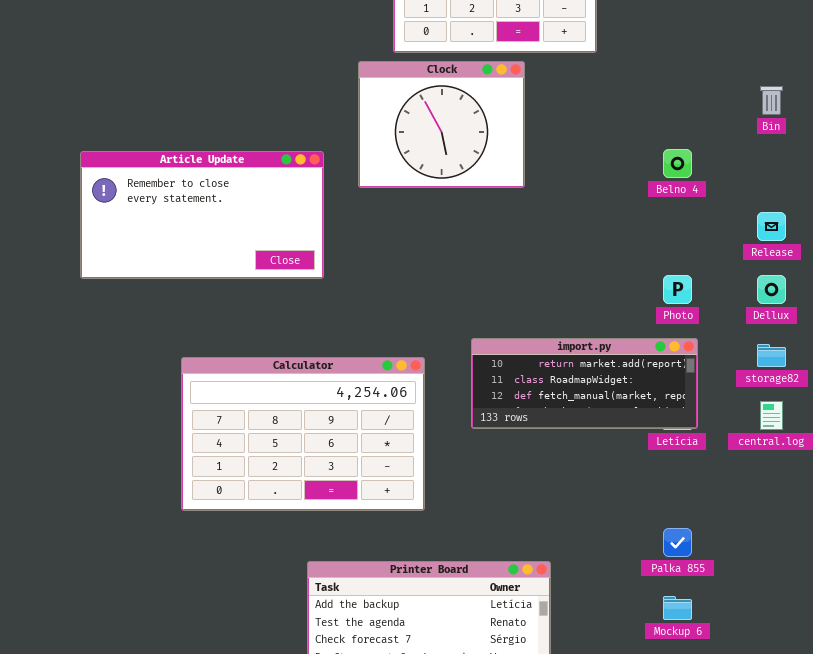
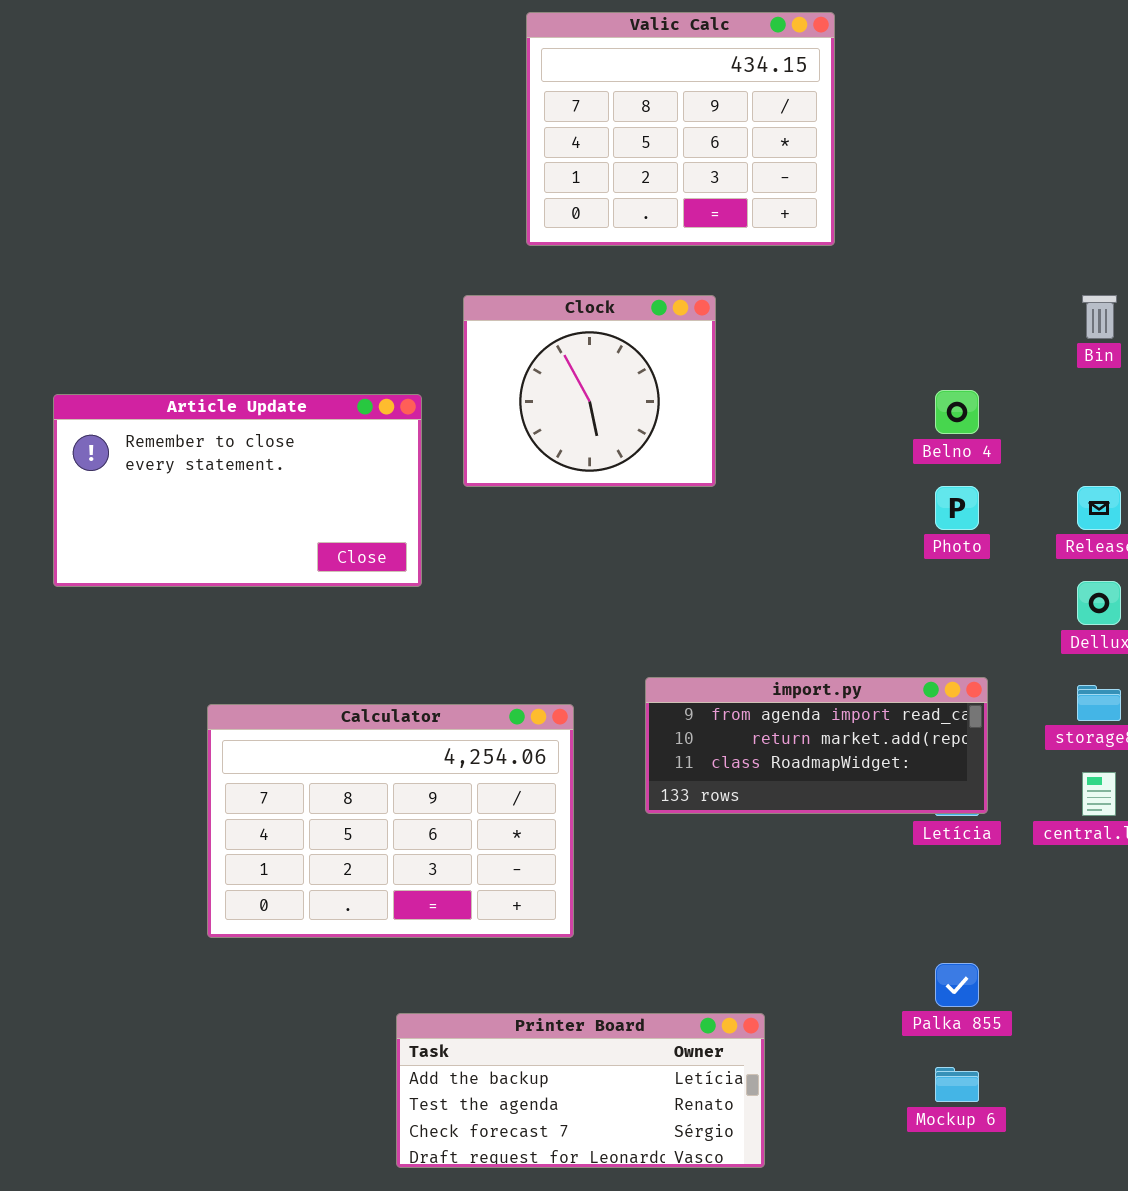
Clock: [358,61,525,188] -> [463,295,716,487], moved
Photo: [663,275,692,304] -> [935,486,979,530], moved
import.py: [471,338,698,429] -> [645,677,988,814], scrolled up 1 row

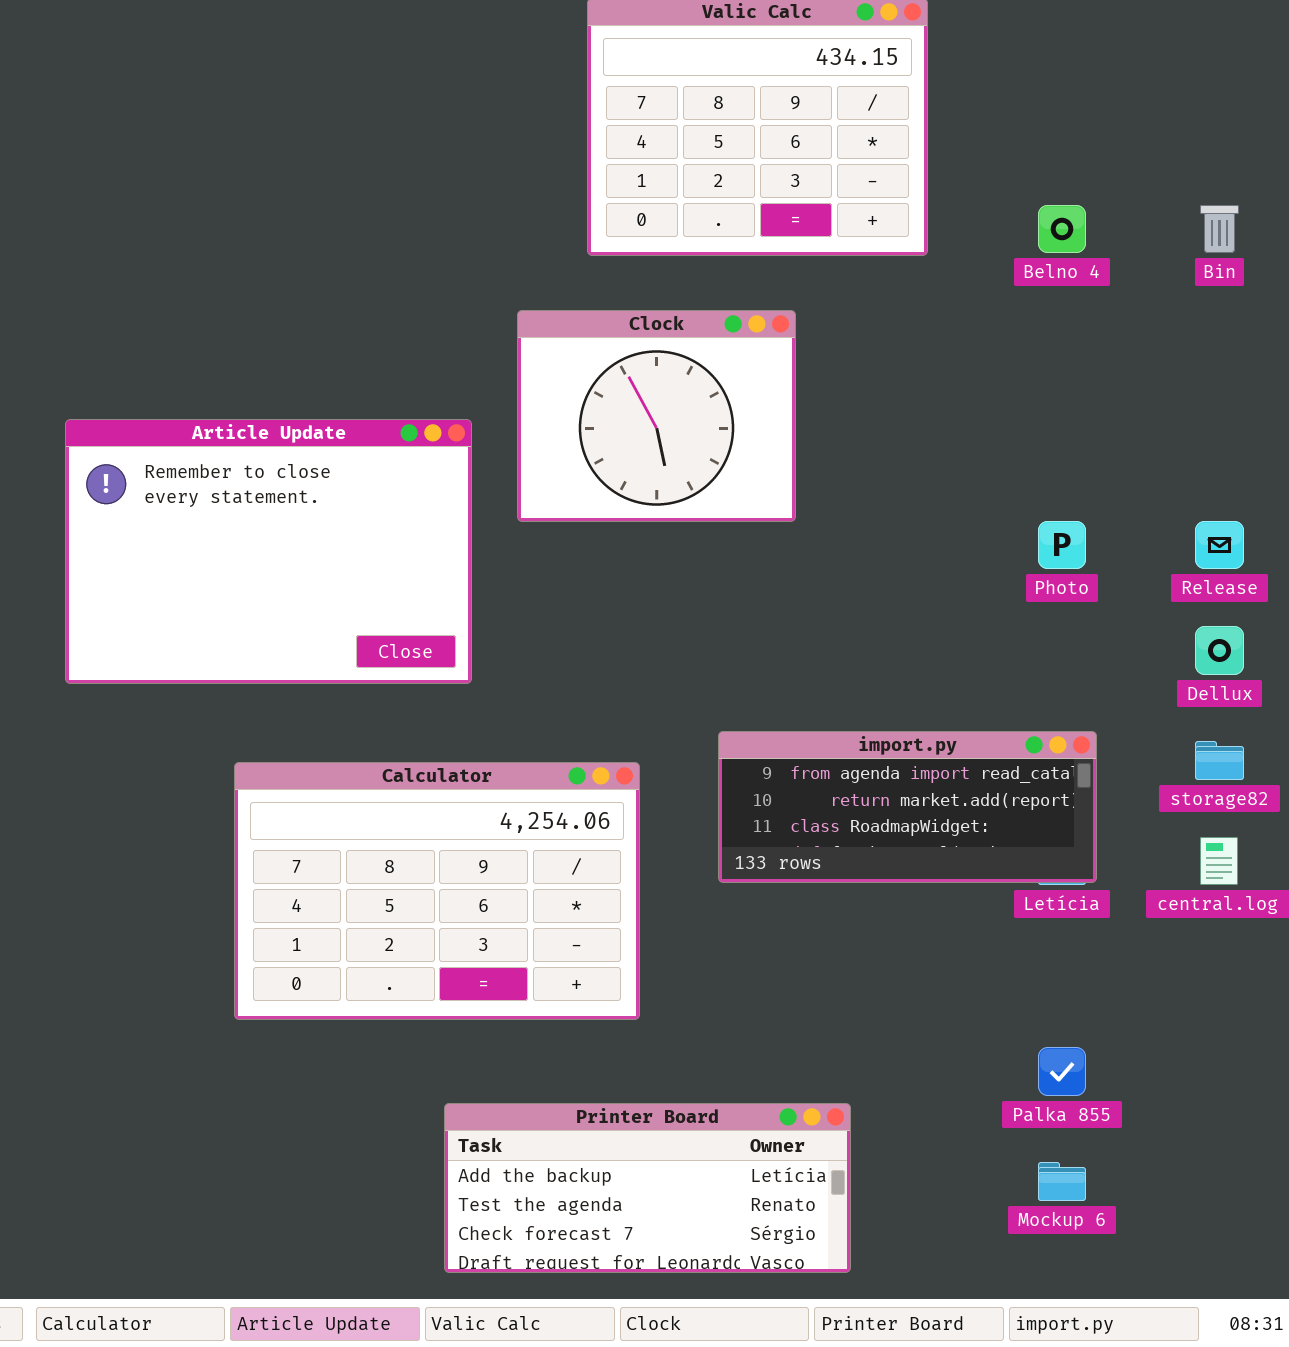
Bin: [1082,295,1117,339] -> [1200,205,1239,253], moved
Belno 4: [935,390,979,434] -> [1038,205,1086,253], moved
Article Update: [53,394,422,587] -> [65,419,472,684], resized

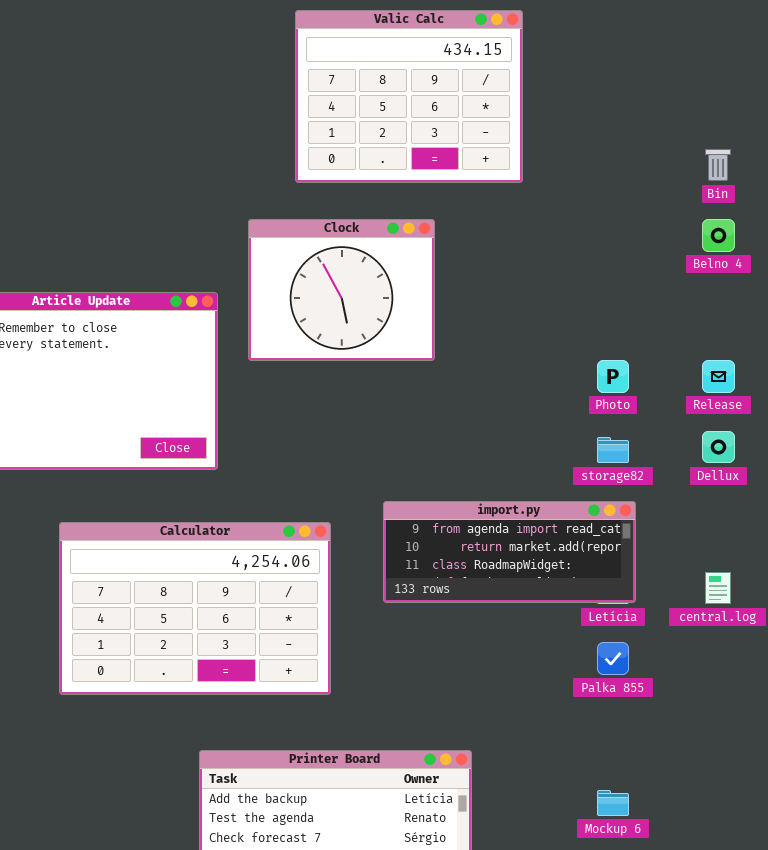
Belno 4: [1038,205,1086,253] -> [702,219,735,252], moved
storage82: [1195,741,1244,780] -> [597,437,629,463], moved
Palka 855: [1038,1047,1086,1096] -> [597,642,629,675], moved

